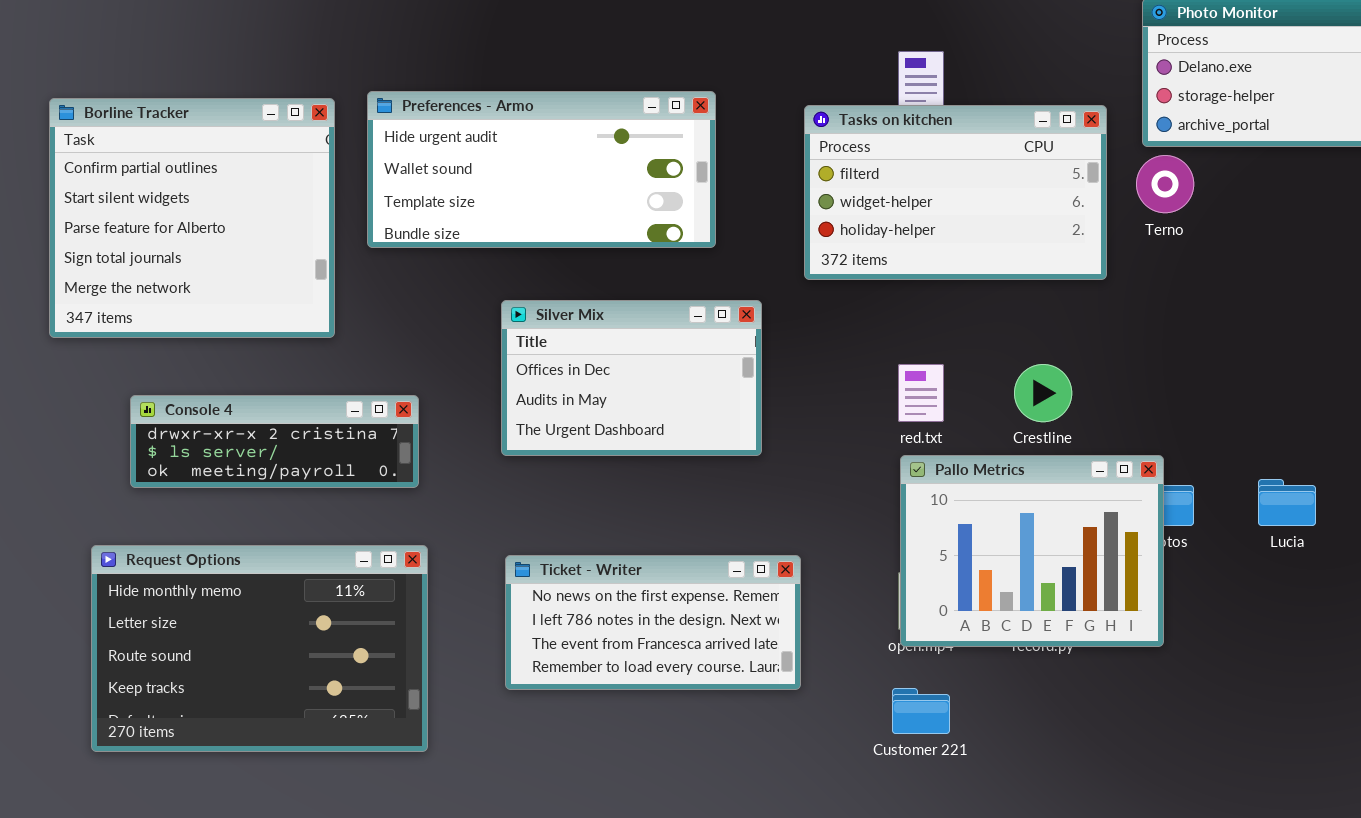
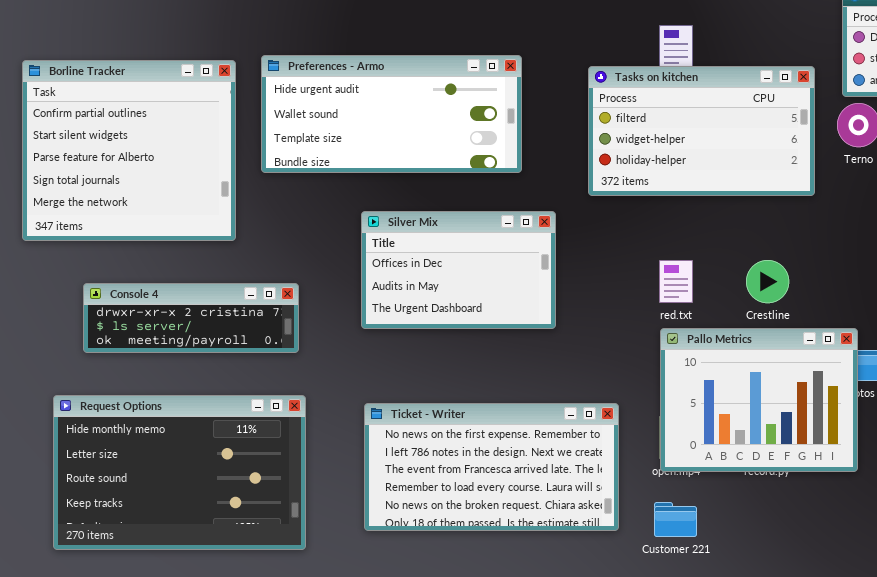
Ticket - Writer: [505,555,801,690] -> [364,403,619,531], resized

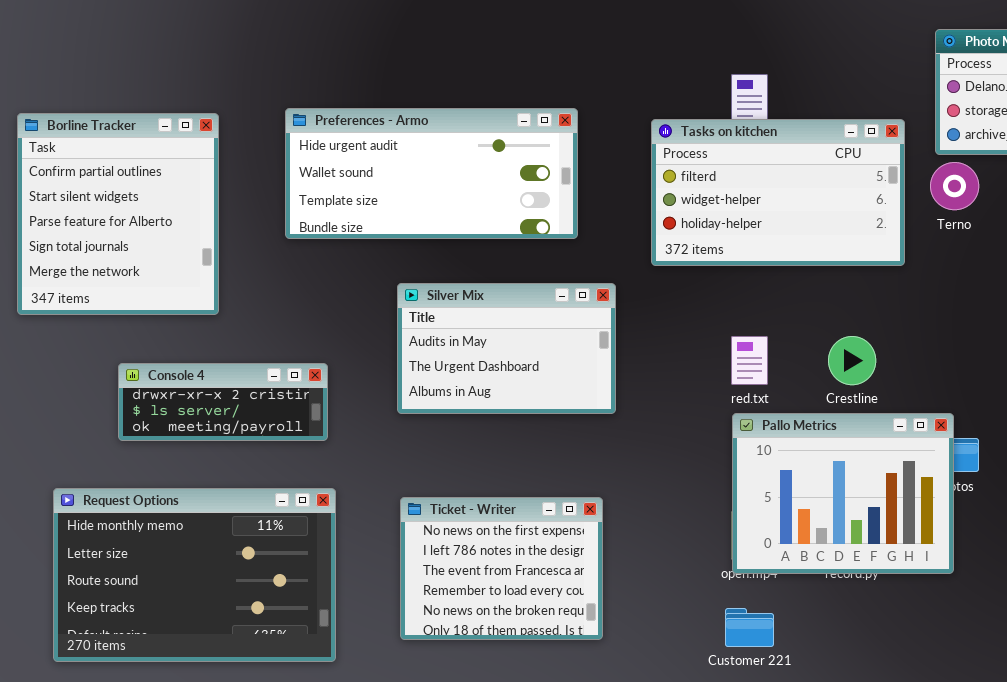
Borline Tracker: [22,60,236,241] -> [17,113,219,315], resized
Silver Mix: [361,211,556,329] -> [397,283,616,414], scrolled down 1 row
Console 4: [83,283,299,353] -> [118,363,328,441], resized
Ticket - Writer: [364,403,619,531] -> [400,497,603,640], resized

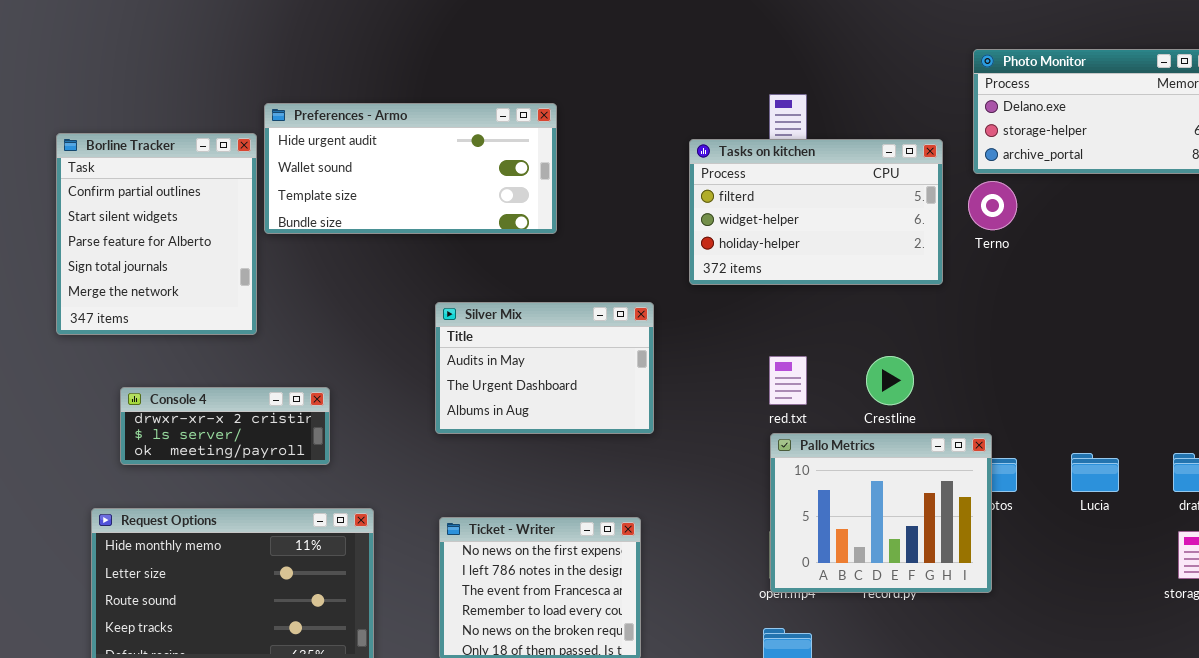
Preferences - Armo: [285,108,578,239] -> [264,103,557,234], moved
Console 4: [118,363,328,441] -> [120,387,330,465], moved

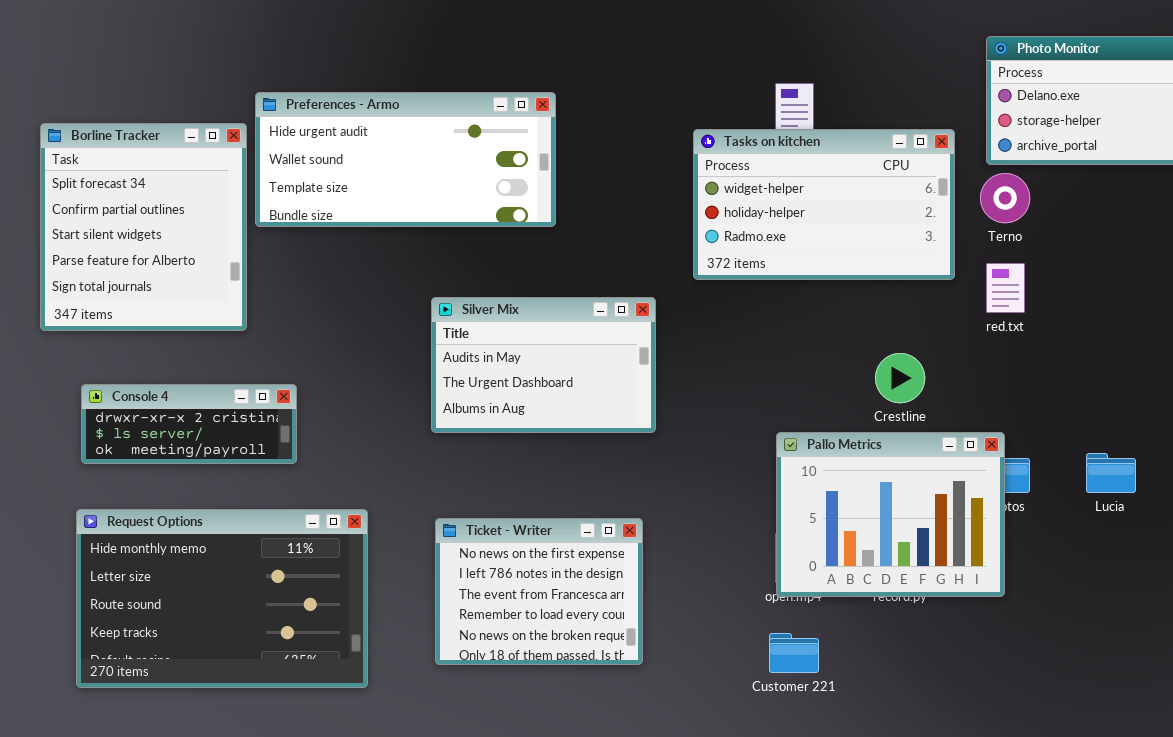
Borline Tracker: [56,133,257,335] -> [40,123,247,331], scrolled up 1 row
Tasks on kitchen: [689,139,943,285] -> [693,129,955,280], scrolled down 1 row
red.txt: [769,356,807,405] -> [986,263,1025,313], moved
Console 4: [120,387,330,465] -> [81,384,297,464], moved

